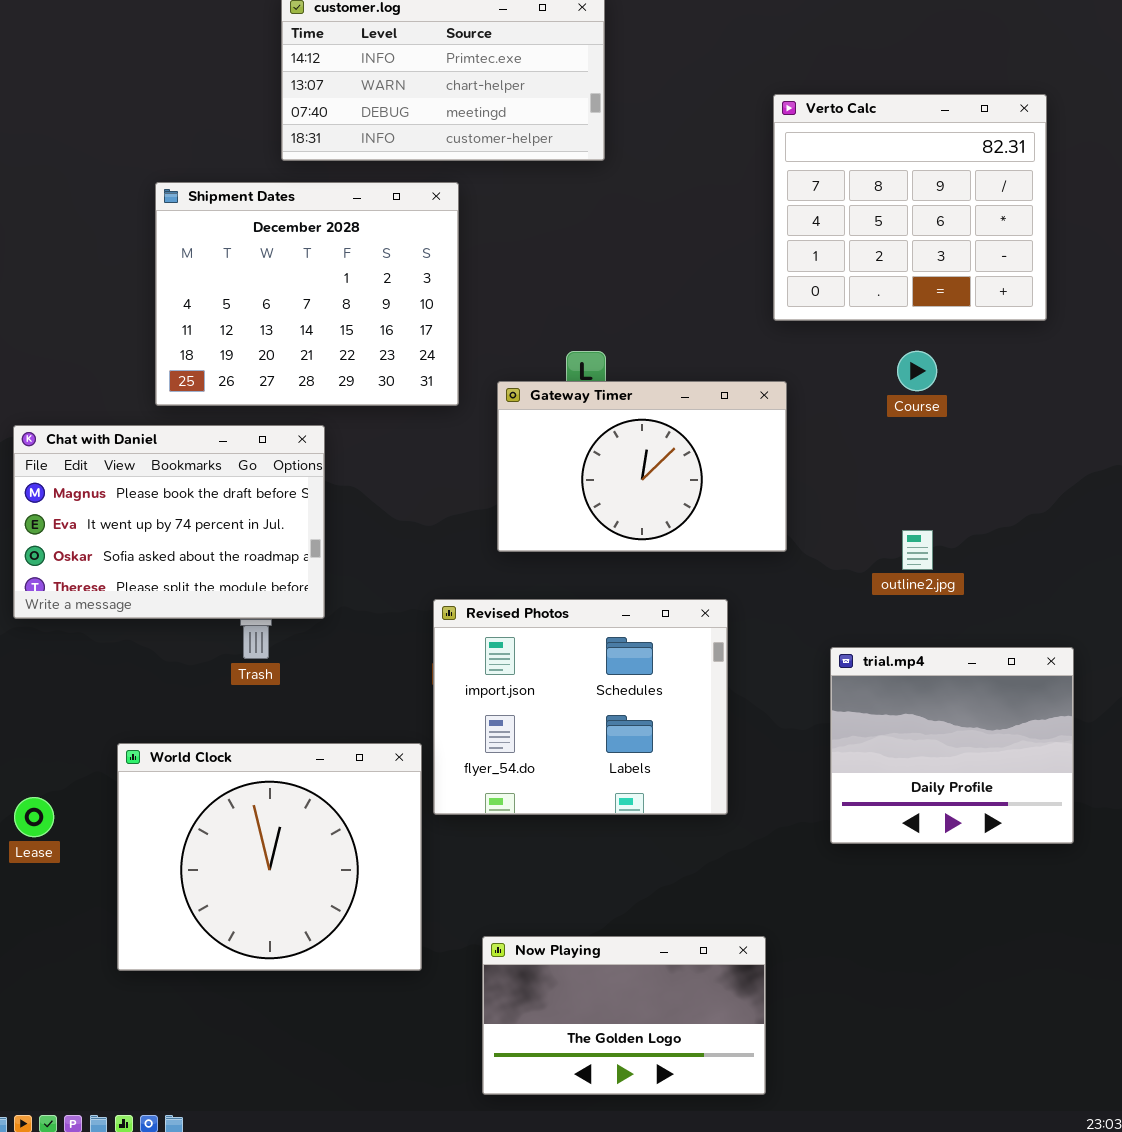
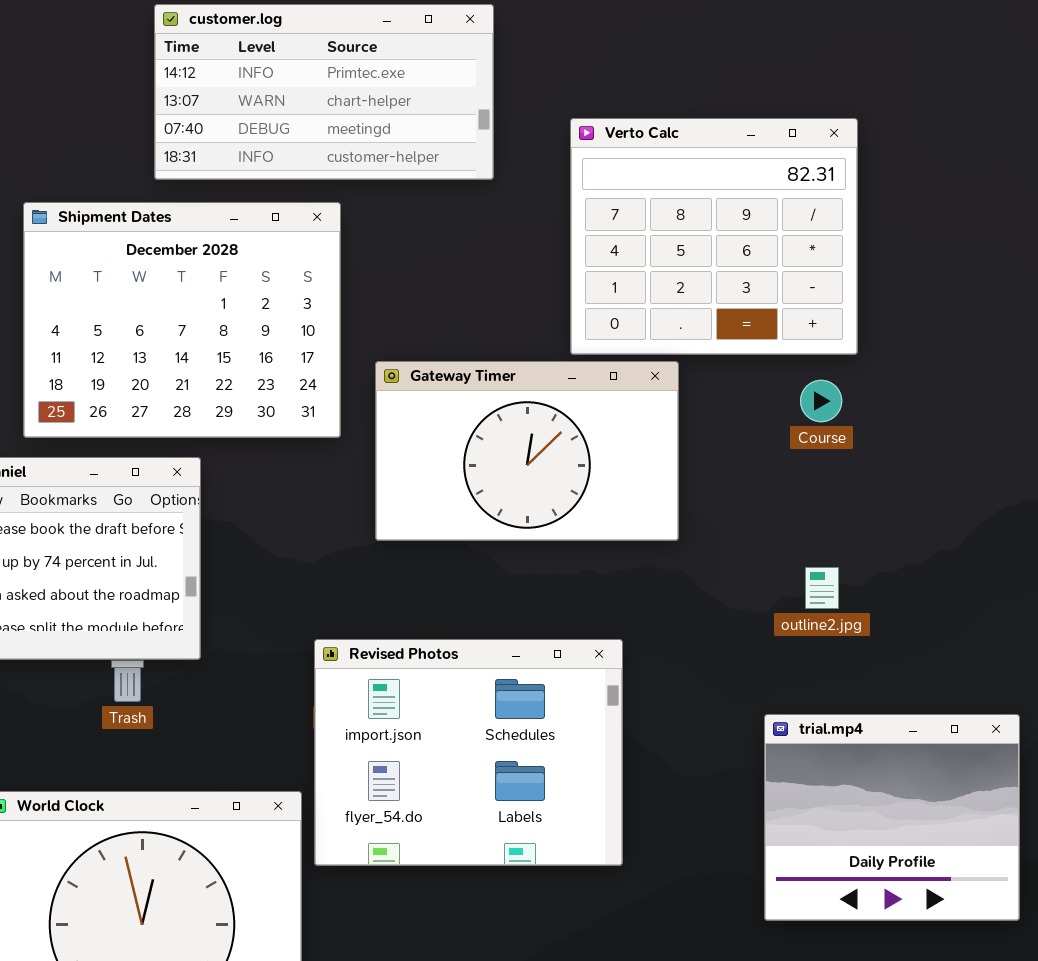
Verto Calc: [773,94,1047,321] -> [570,118,858,355], moved
Gateway Timer: [497,381,787,552] -> [375,361,679,541], moved
trial.mp4: [830,647,1074,844] -> [764,714,1020,921], moved

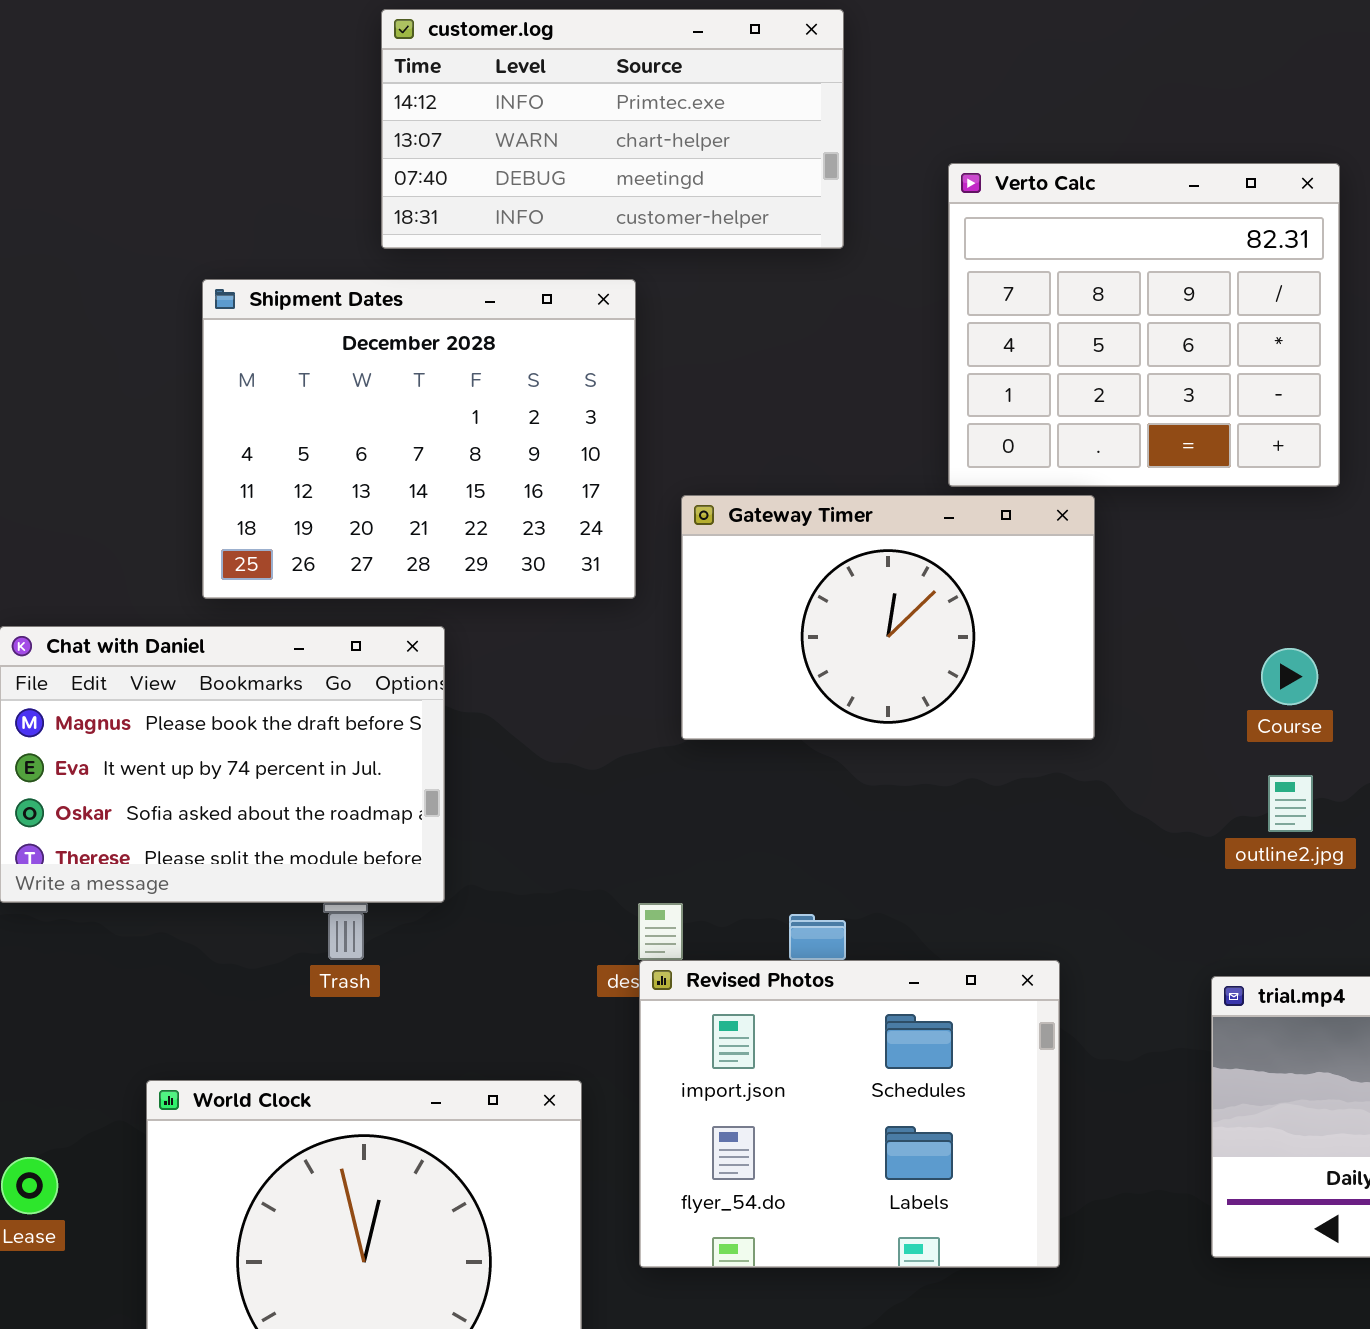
Course: [800,380,842,422] -> [1261,648,1318,705], moved
Revised Photos: [314,639,623,866] -> [639,960,1060,1268], moved

